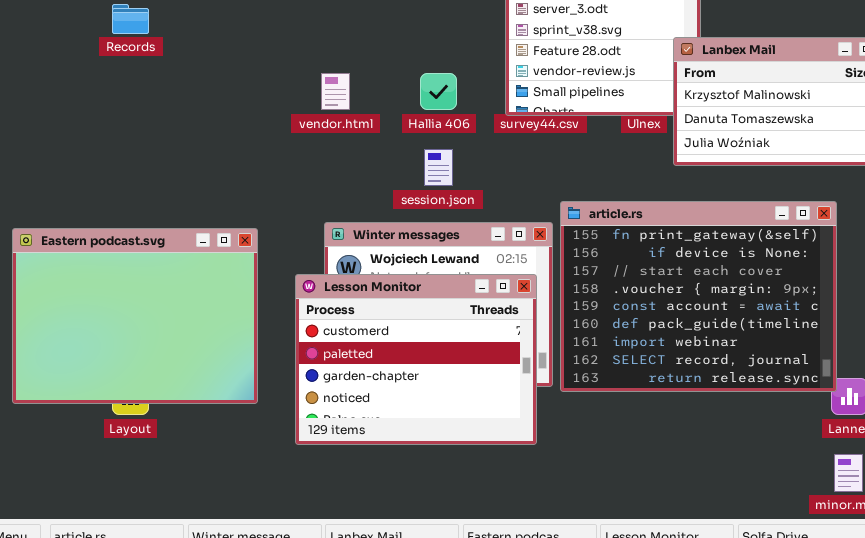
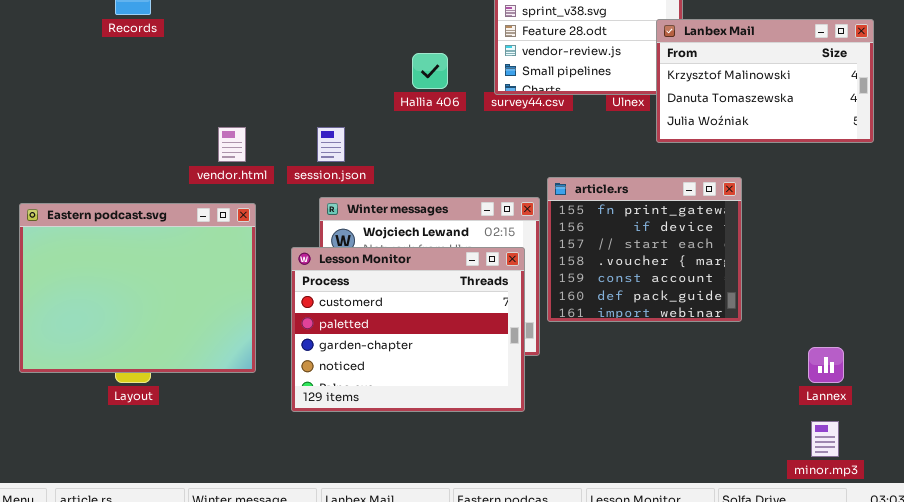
vendor.html: [321,73,350,110] -> [218,127,246,162], moved
session.json: [424,149,453,186] -> [317,127,345,162], moved
article.rs: [560,201,837,392] -> [547,177,742,322], resized

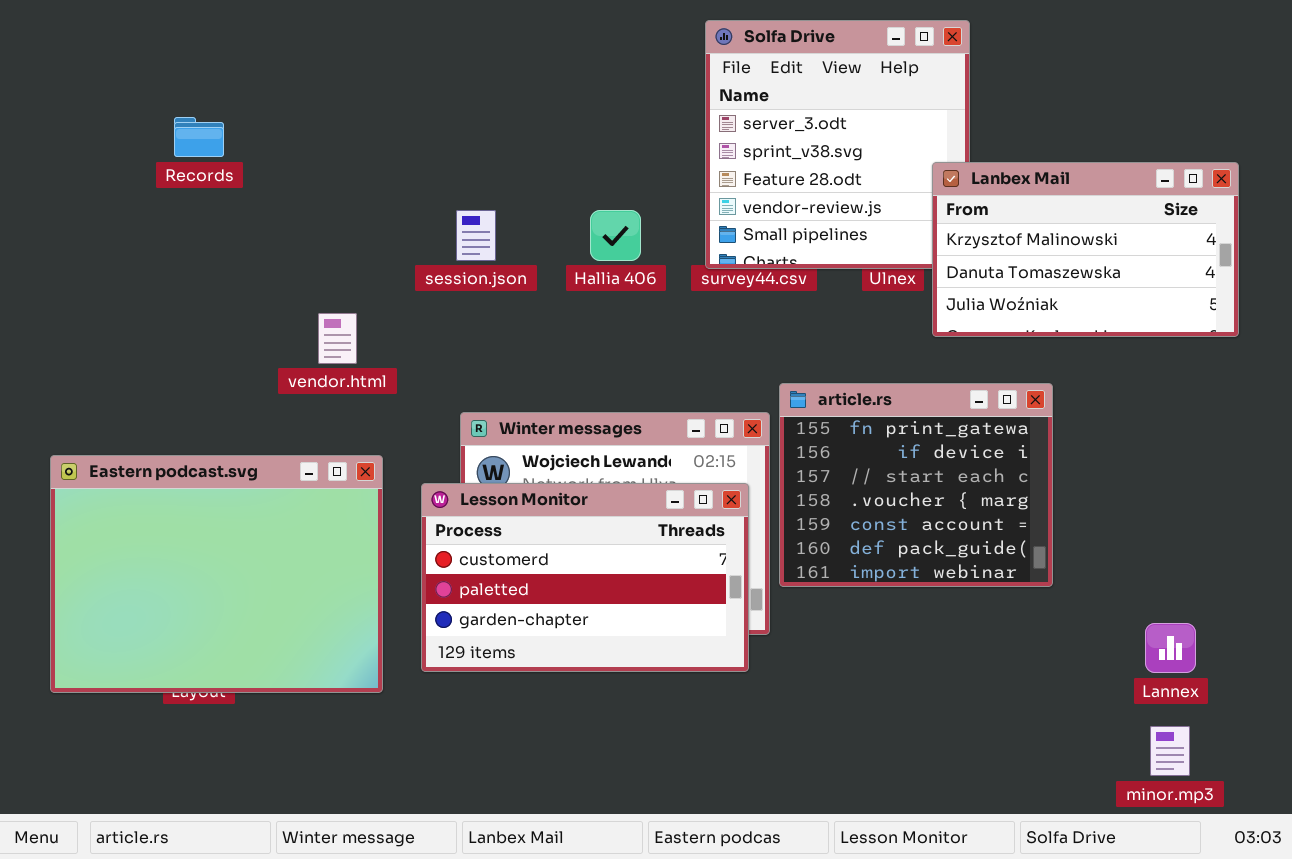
session.json: [317,127,345,162] -> [456,210,496,261], moved
Eastern podcast.svg: [19,203,256,373] -> [50,455,383,693], moved
Lesson Monitor: [291,247,525,412] -> [421,483,749,672], resized

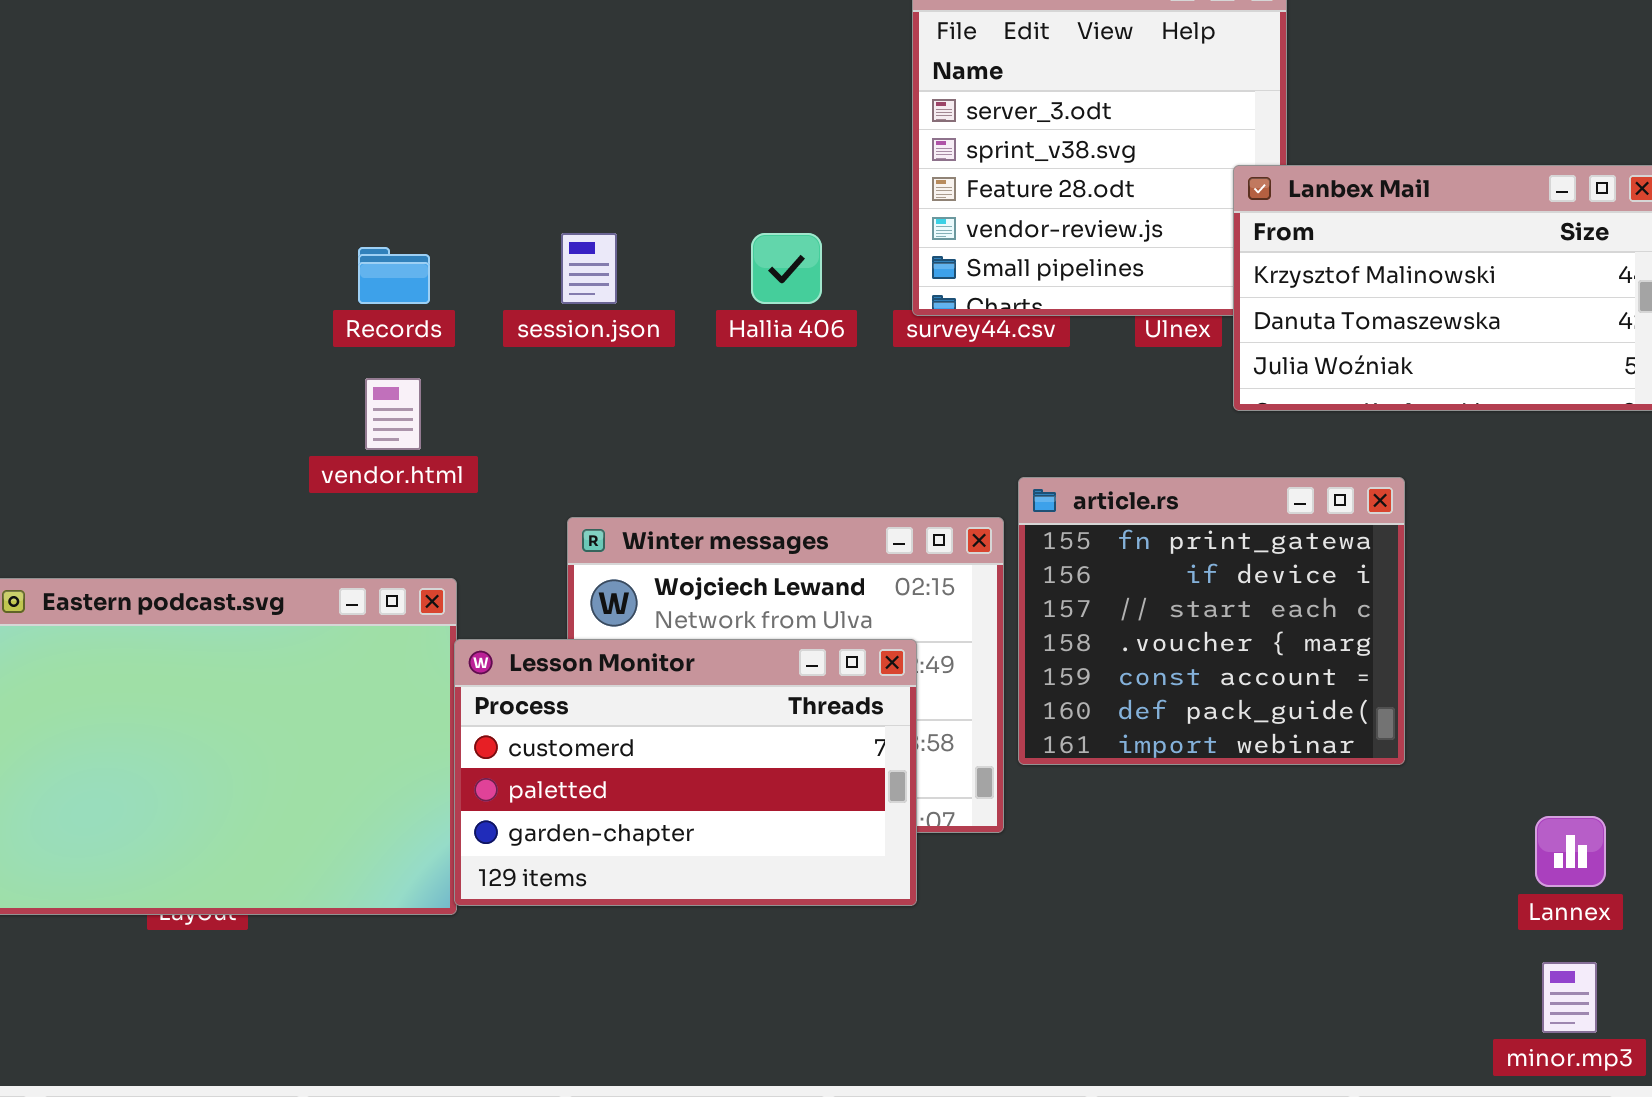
Records: [174,117,224,157] -> [358,247,430,304], moved
Lesson Monitor: [421,483,749,672] -> [454,639,917,906], moved

